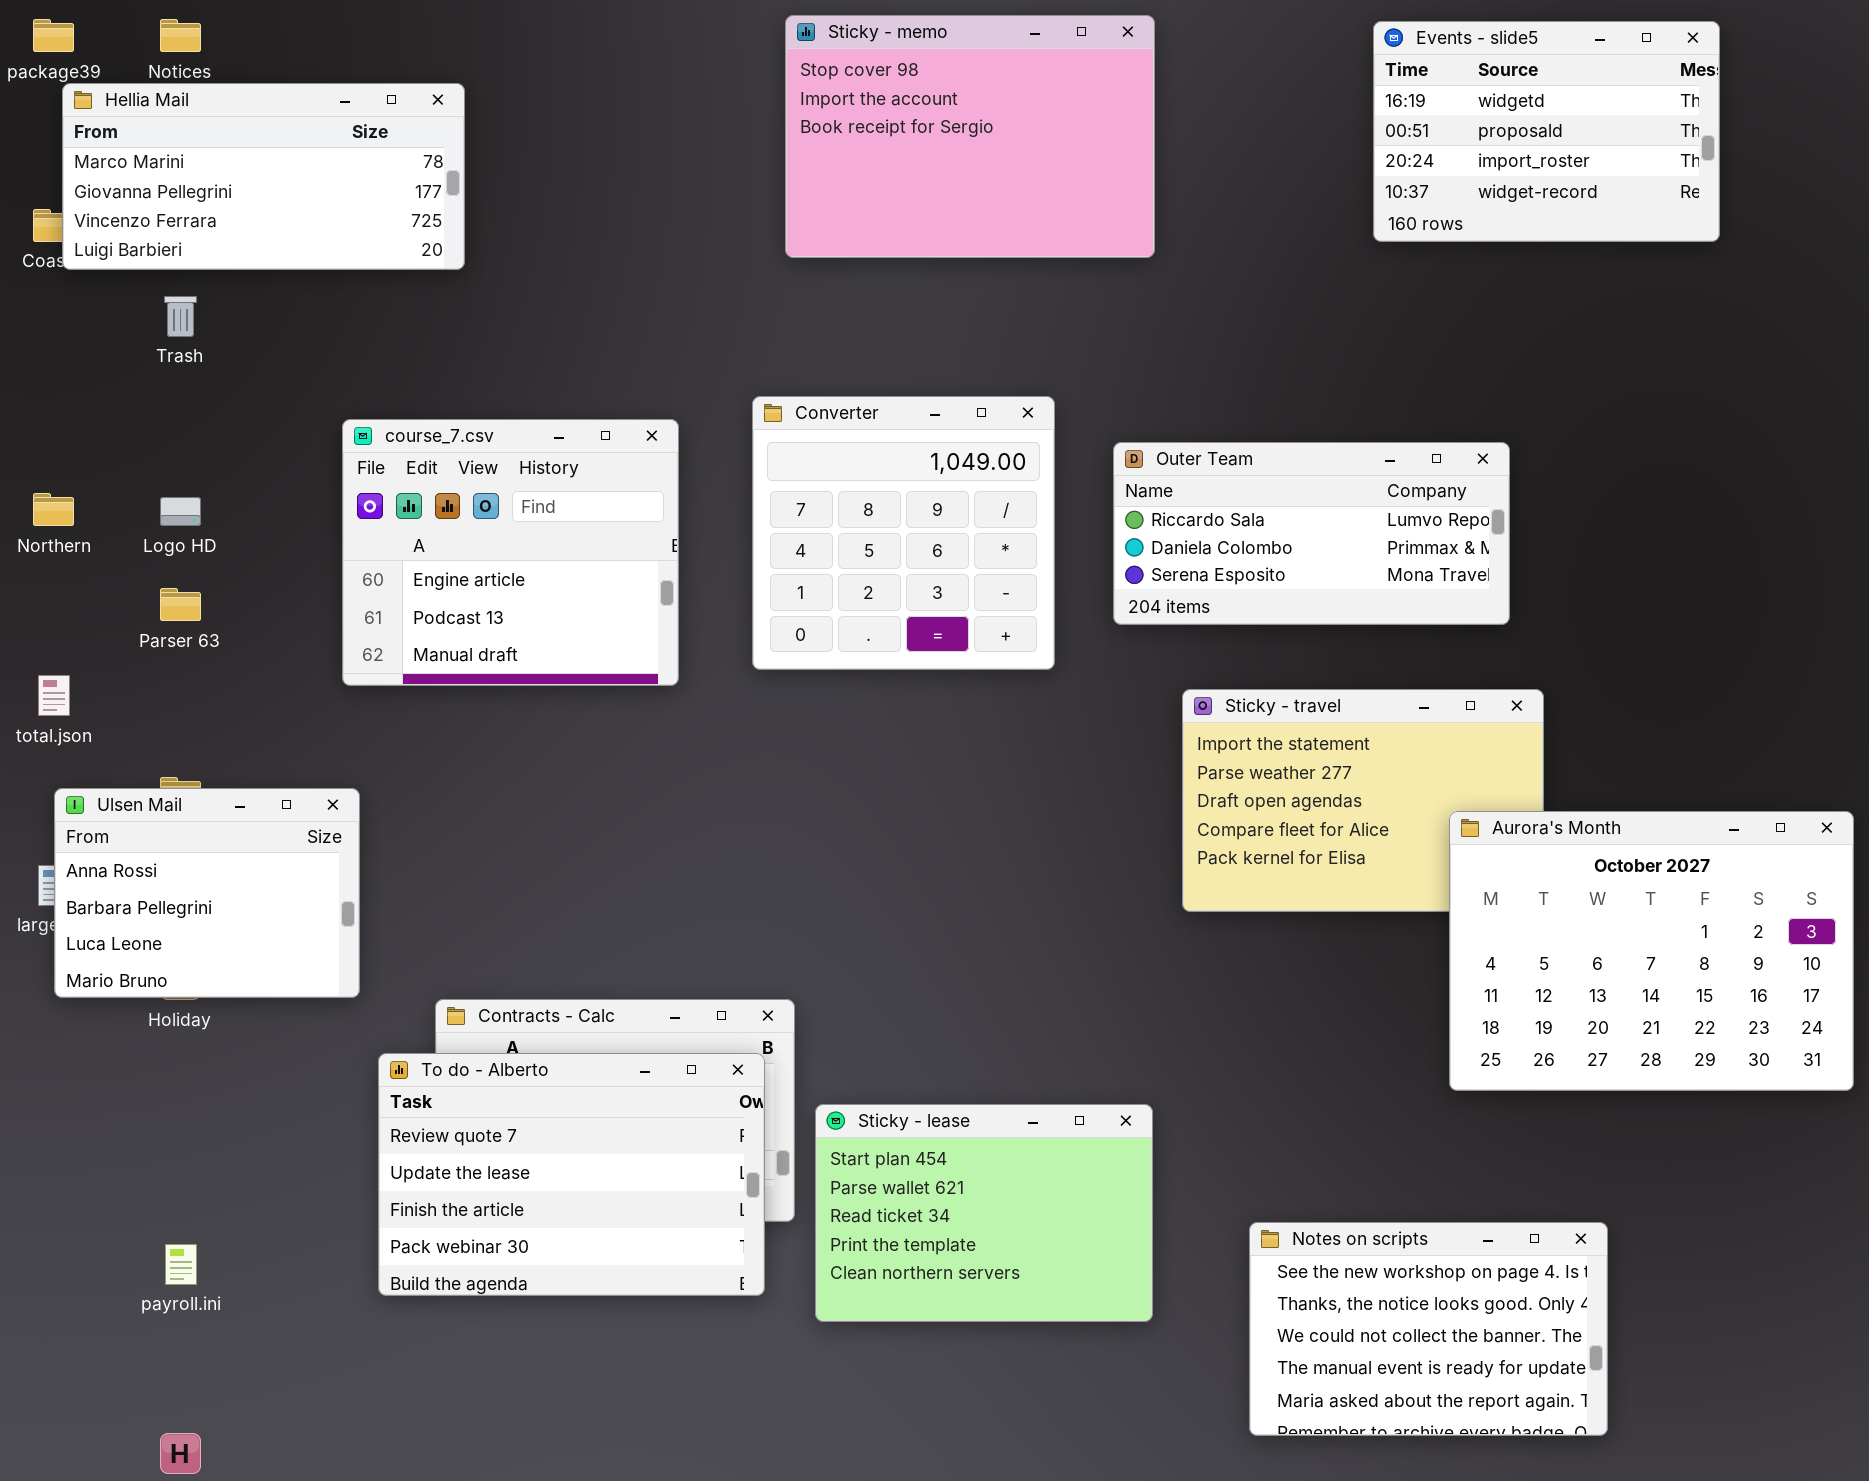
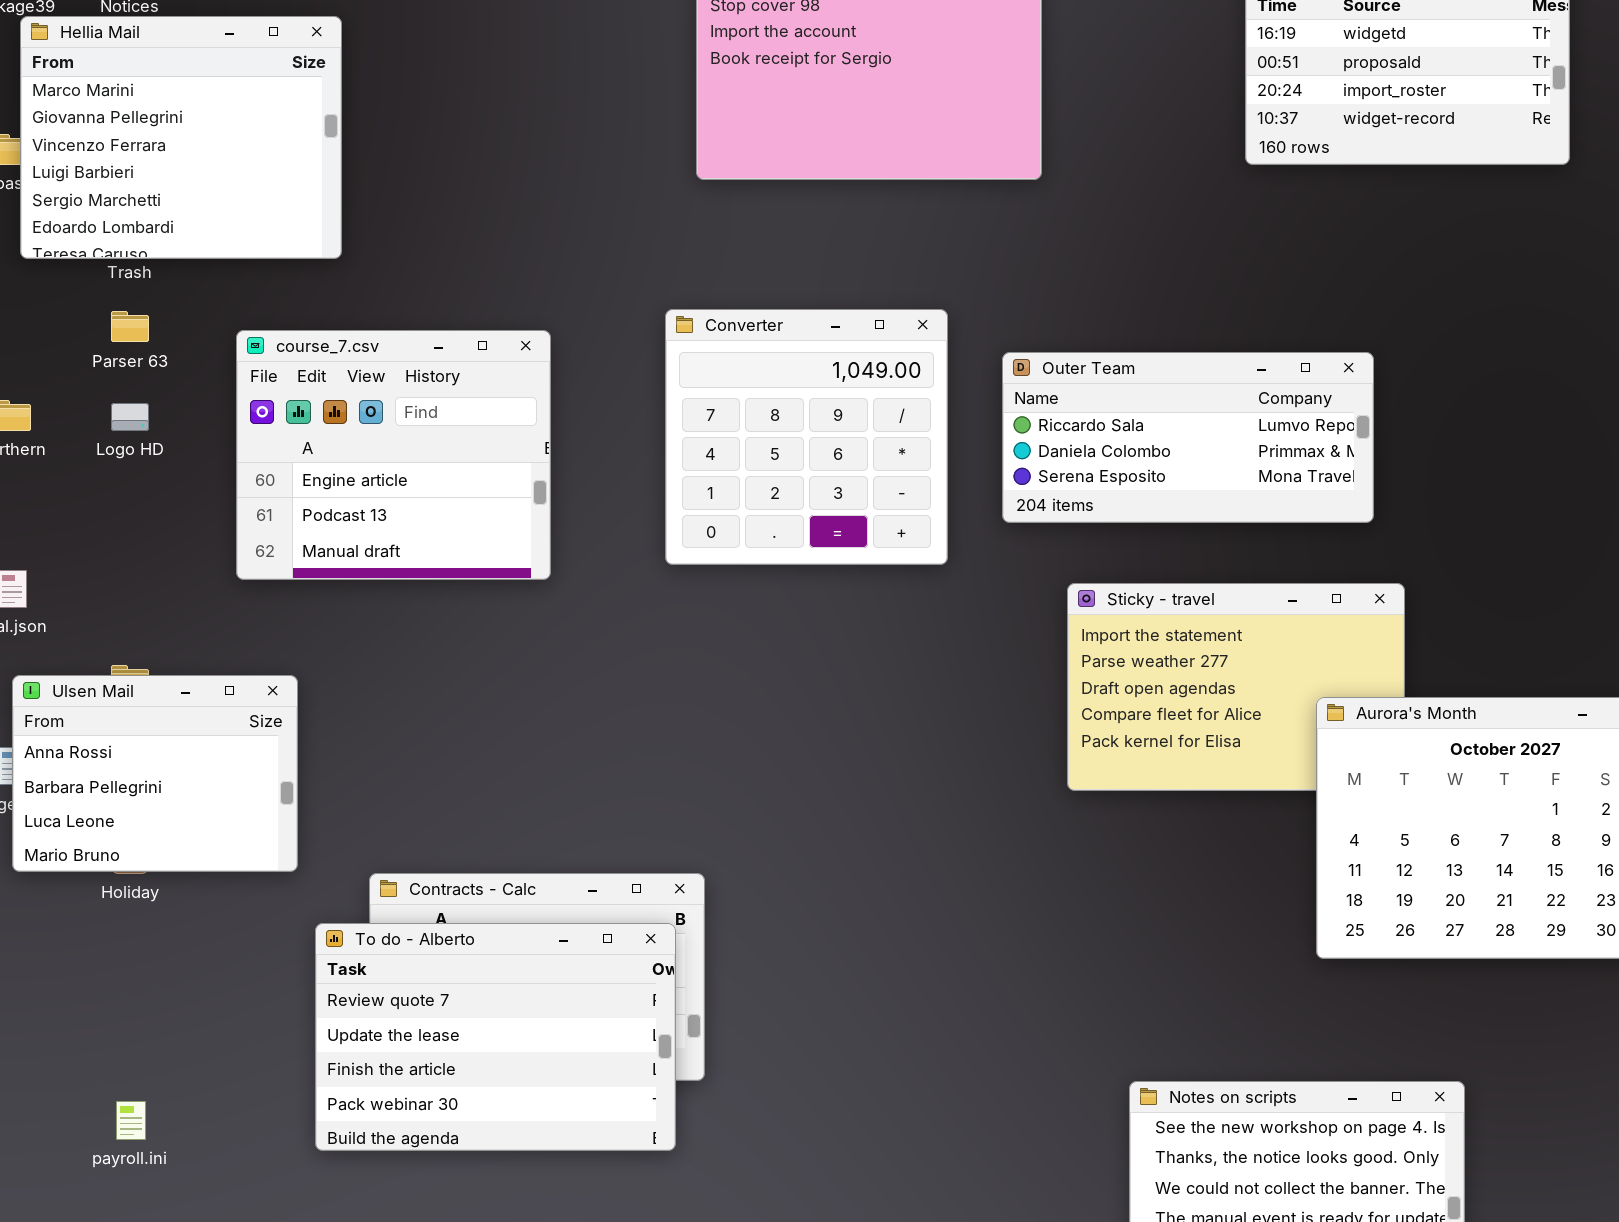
Hellia Mail: [62,83,465,270] -> [20,16,342,259], resized
course_7.csv: [342,419,679,686] -> [236,330,551,580], moved
Parser 63: [160,588,201,621] -> [111,311,149,342], moved
Sticky - lease: [815,1104,1153,1322] -> none, closed

